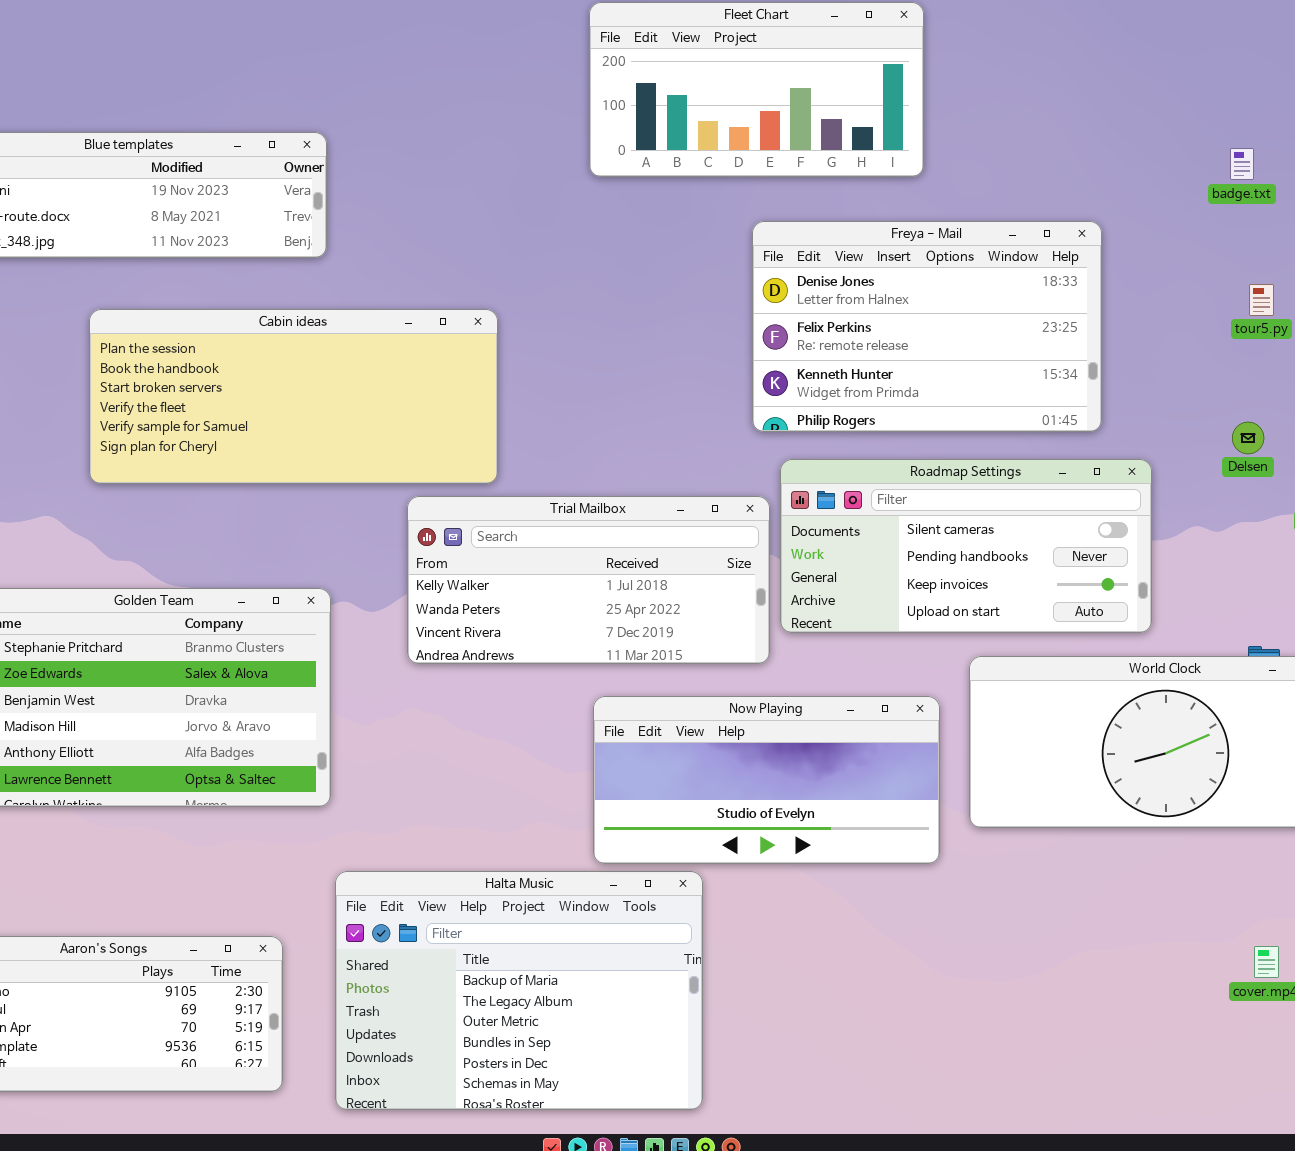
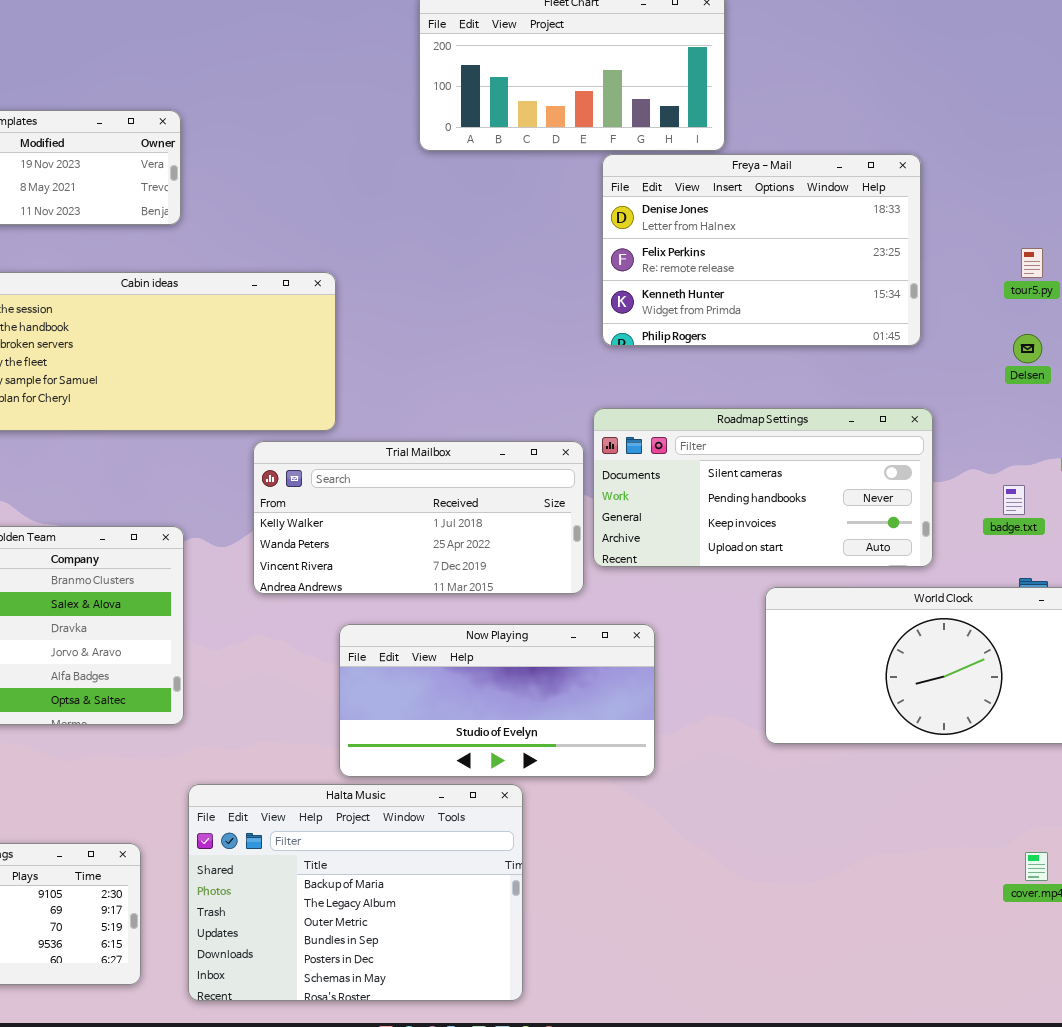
badge.txt: [1230,148,1254,180] -> [1003,485,1025,515], moved
Freya - Mail: [752,221,1102,432] -> [602,154,921,346], moved
Delsen: [1232,422,1264,454] -> [1013,334,1042,363], moved
Now Playing: [593,696,940,864] -> [339,624,655,777], moved

